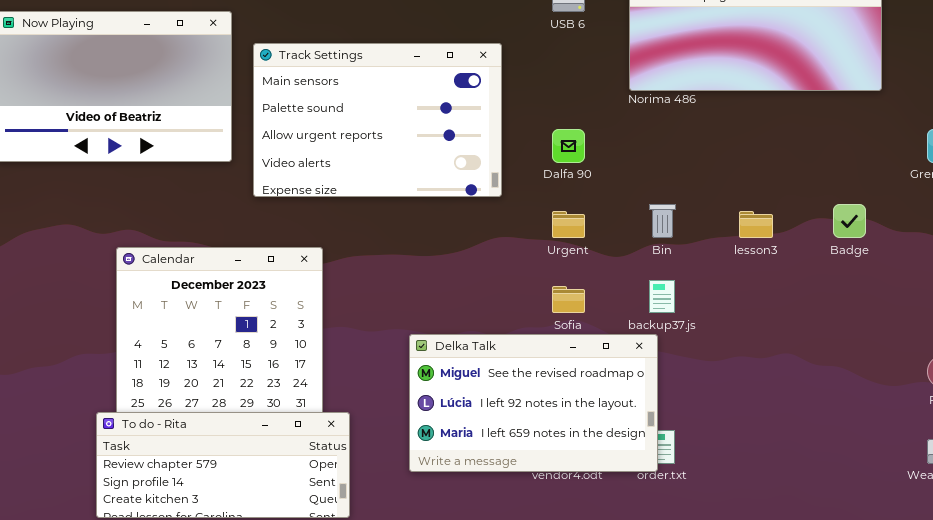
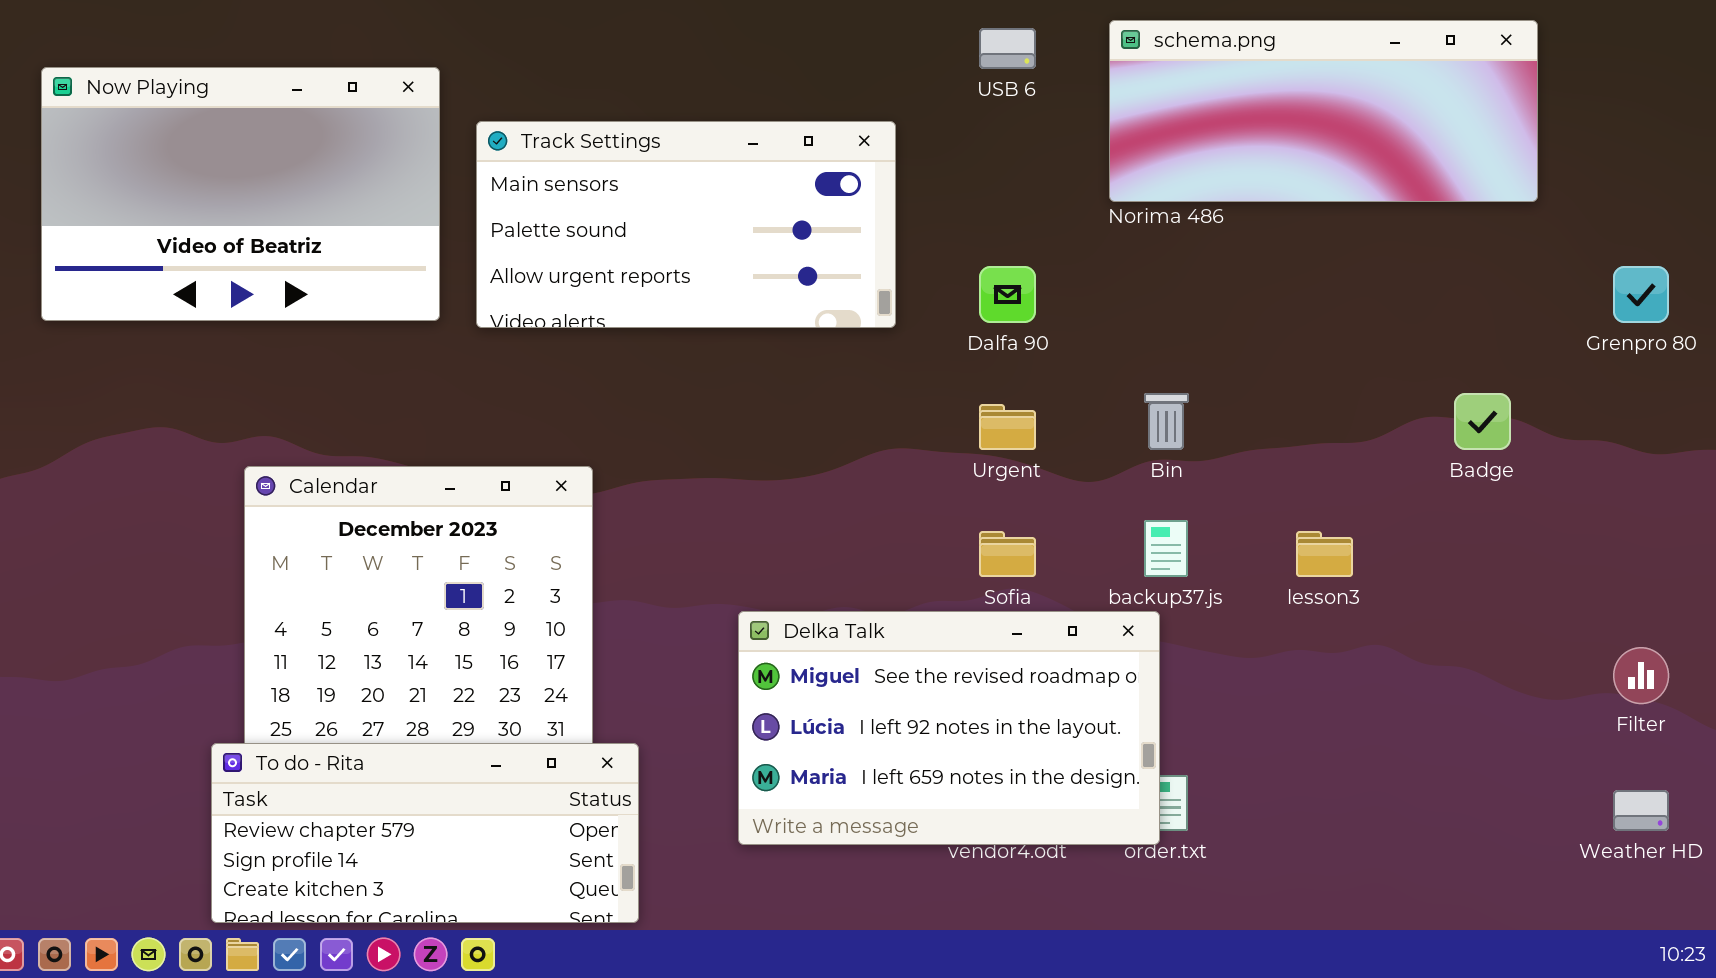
Track Settings: [253,43,502,197] -> [476,121,896,328], resized
lesson3: [739,211,773,238] -> [1296,531,1353,577], moved

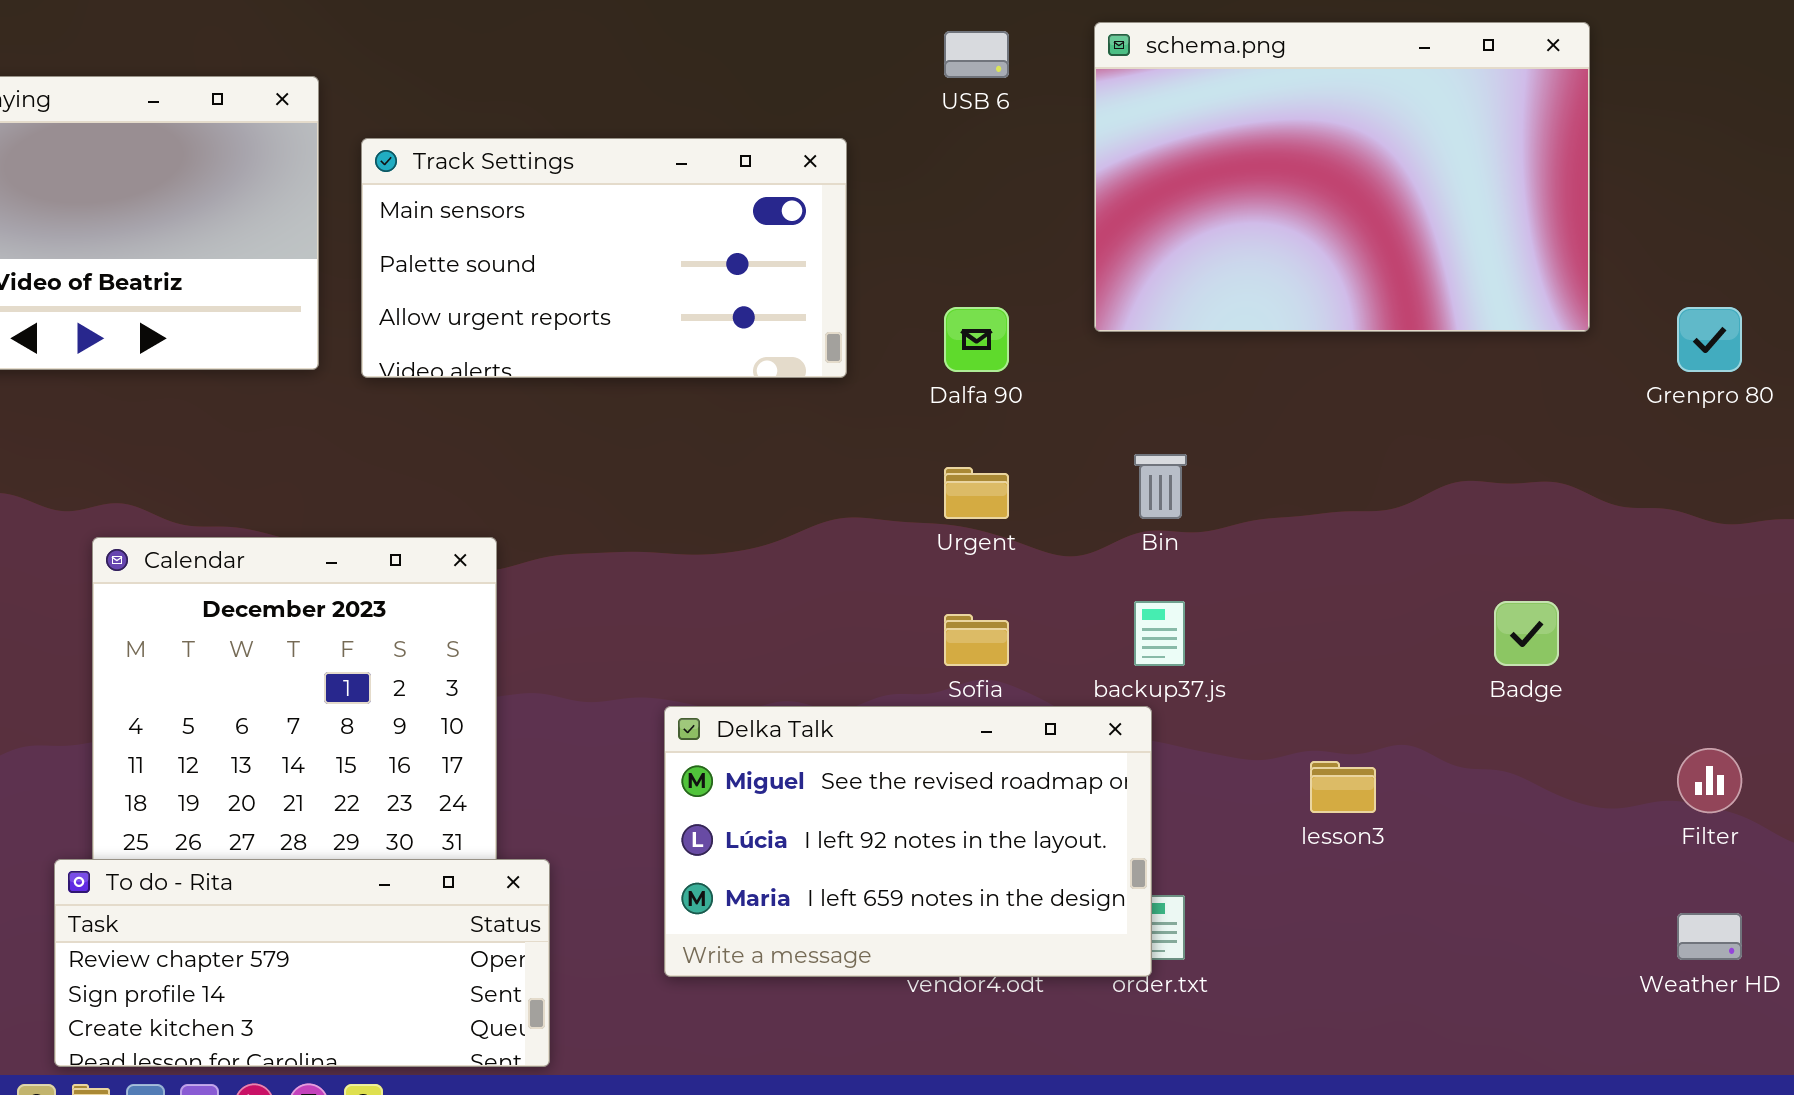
schema.png: [1109,20,1538,202] -> [1094,22,1590,332], resized
Badge: [1454,393,1511,450] -> [1494,601,1559,666], moved
lesson3: [1296,531,1353,577] -> [1310,761,1376,813], moved

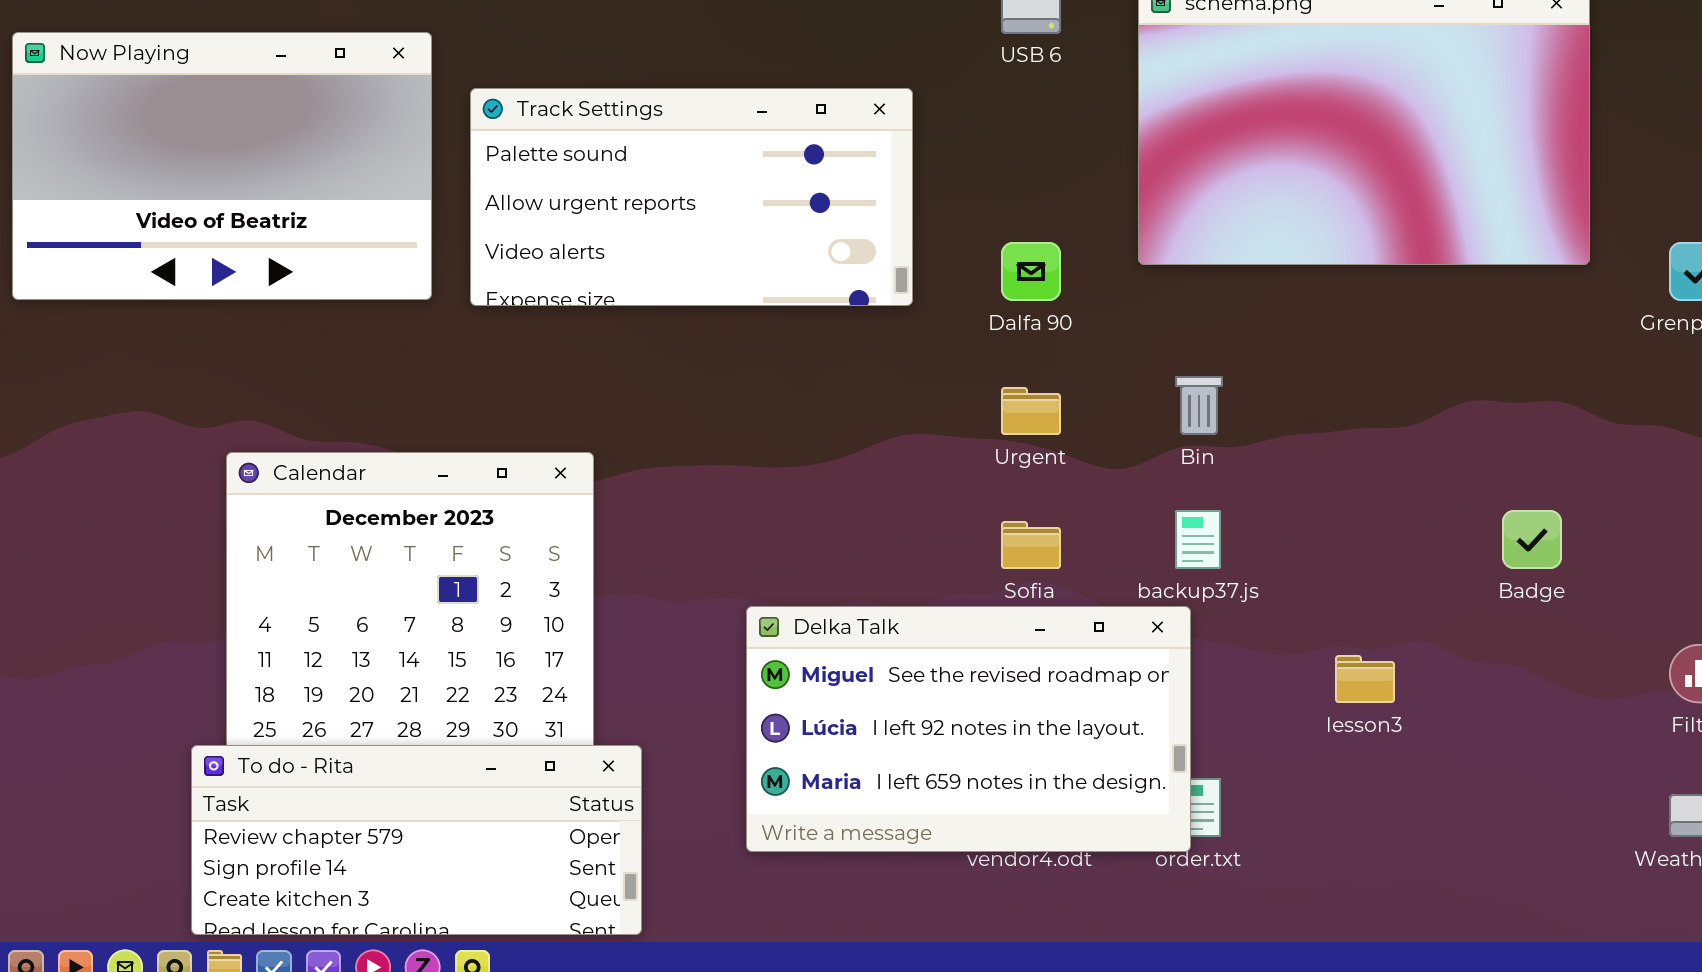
Track Settings: [361,138,847,378] -> [470,88,913,306], scrolled down 1 row

